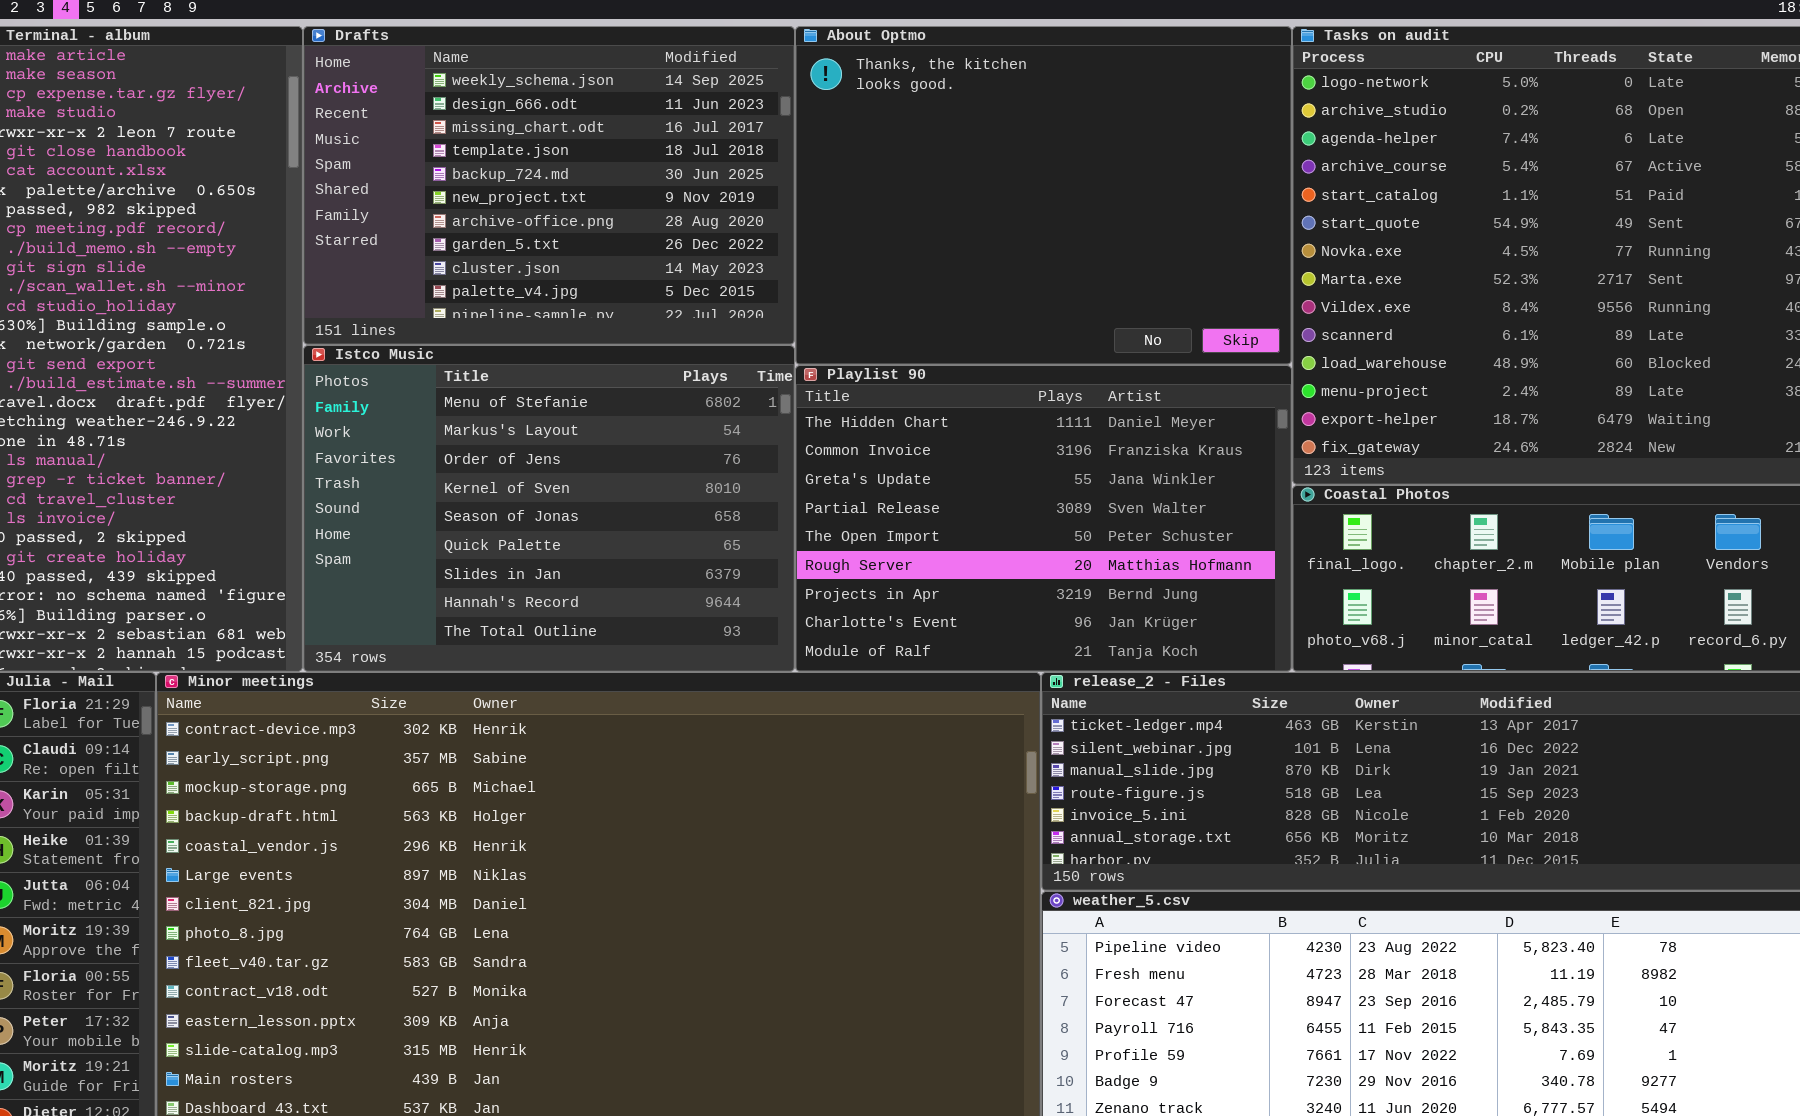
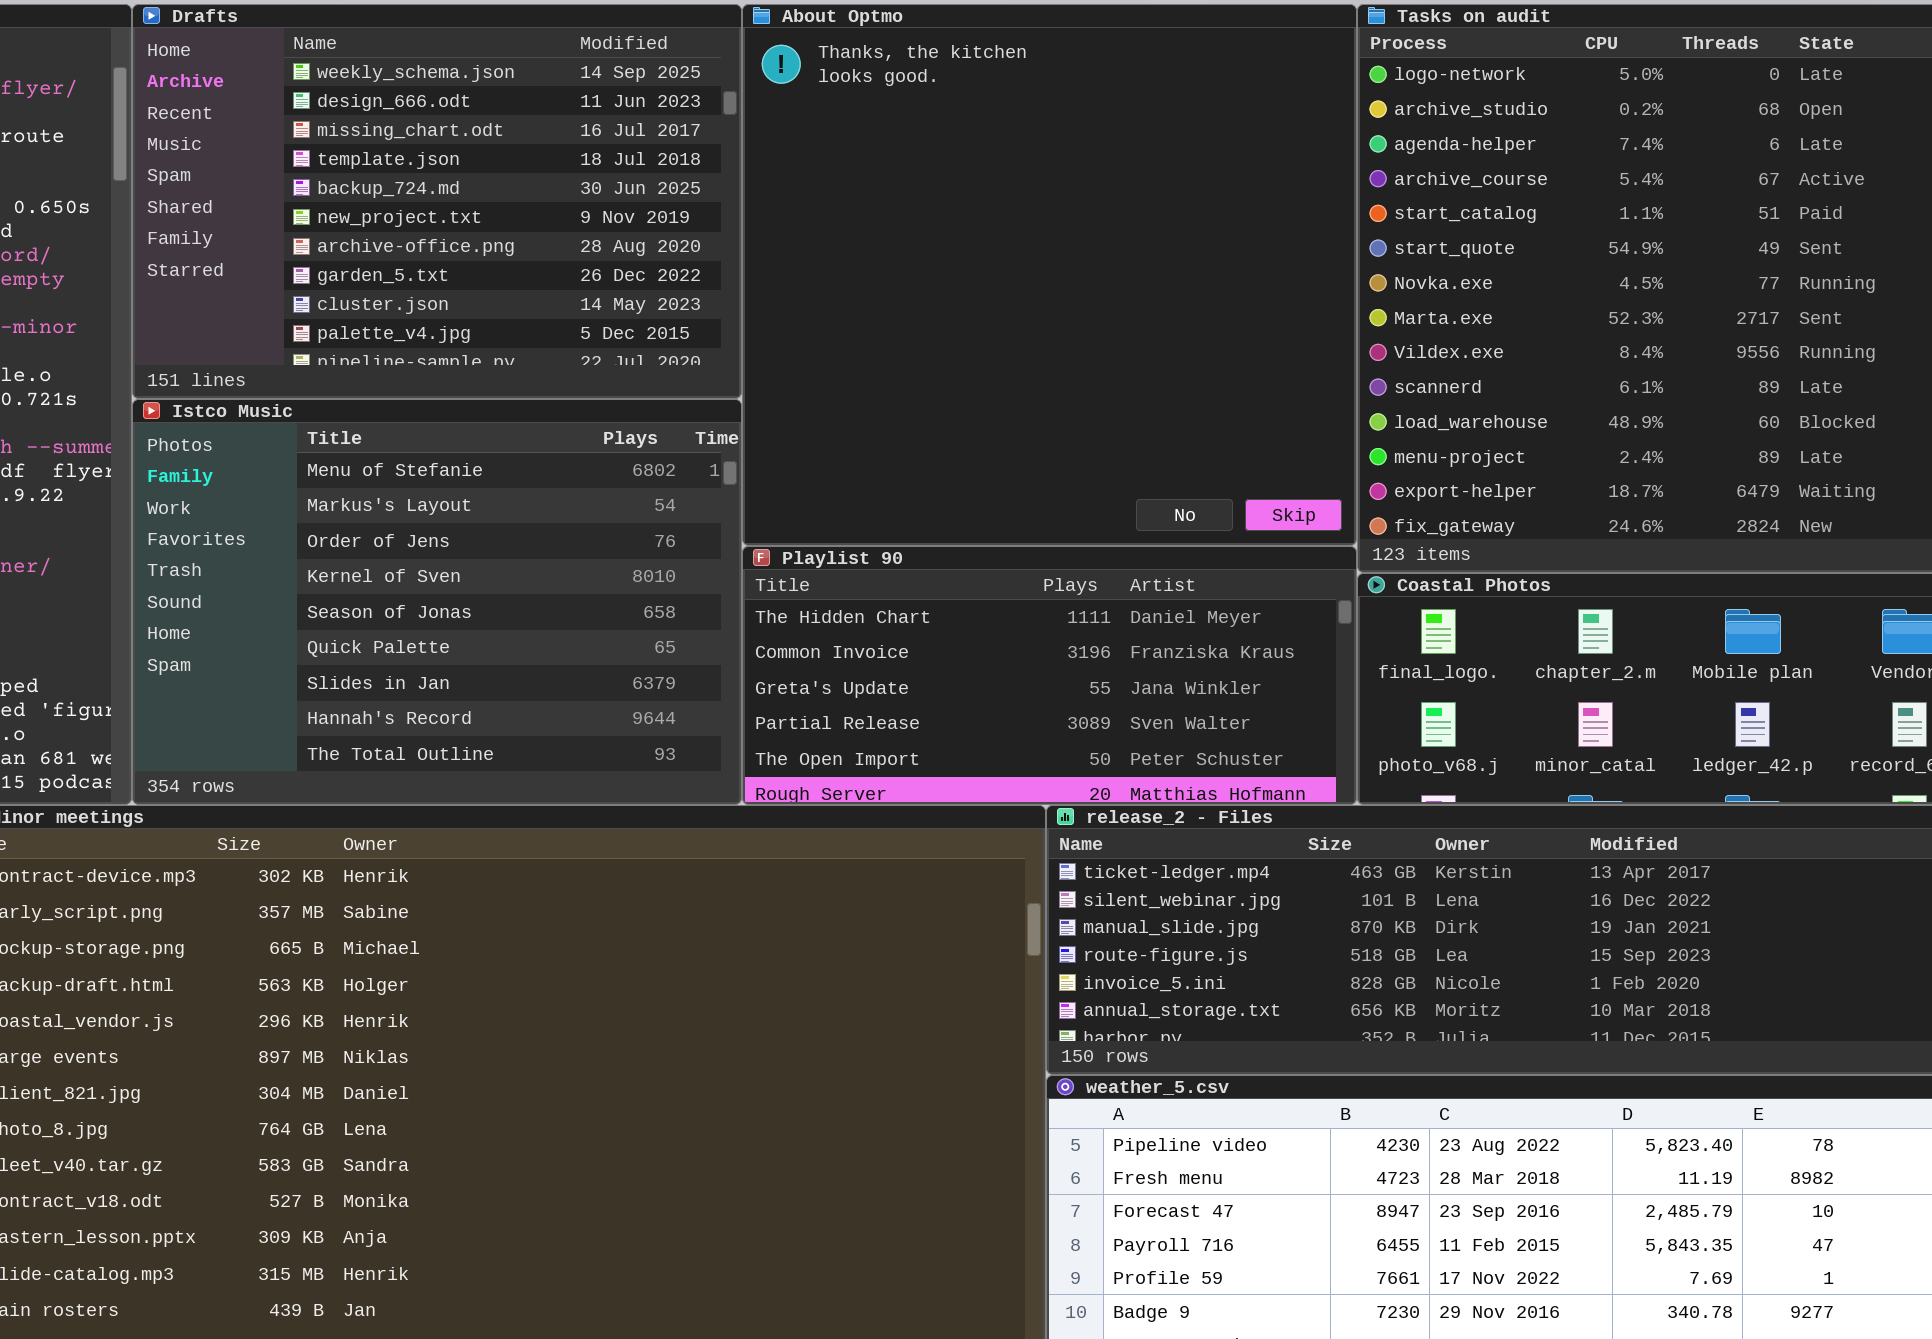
About Optmo: [795,26,1292,365] -> [742,4,1357,546], resized
Playlist 90: [795,365,1292,672] -> [742,546,1357,805], resized

